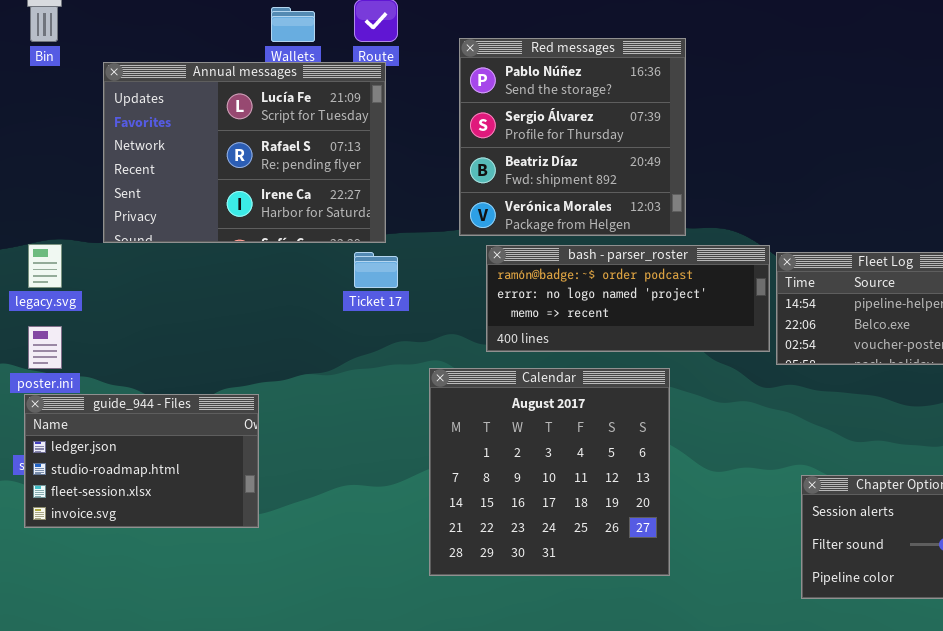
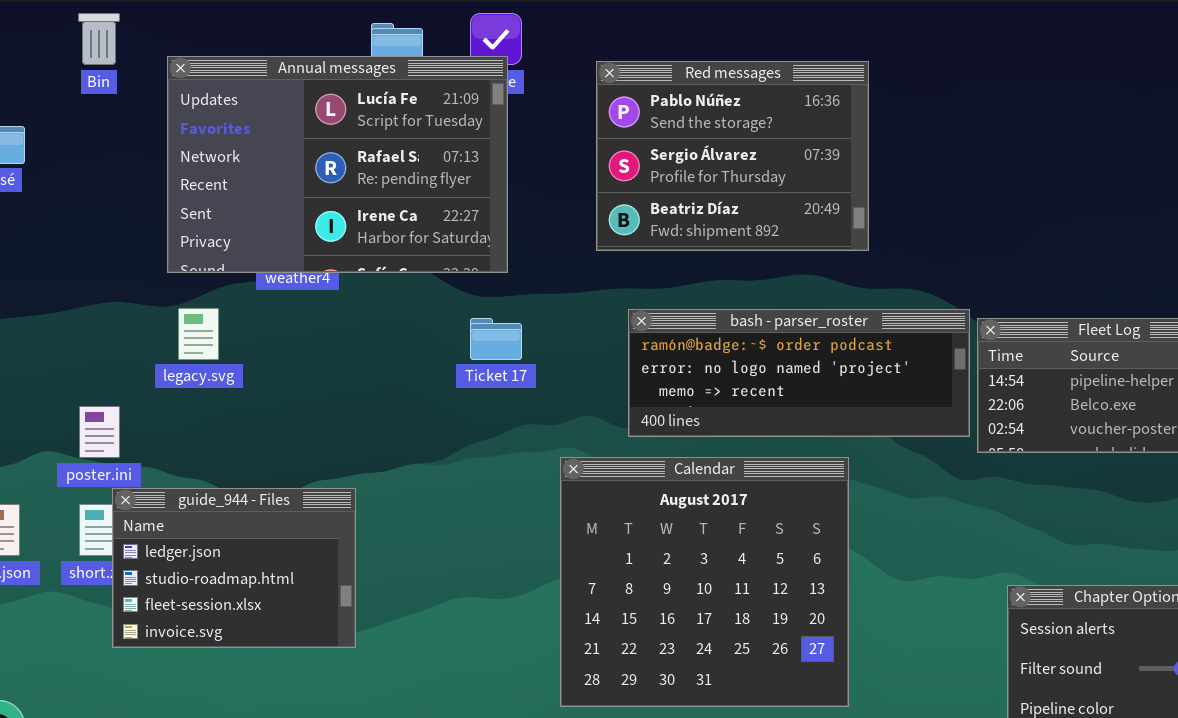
Red messages: [459,38,686,236] -> [596,61,869,251], resized
Annual messages: [103,62,386,243] -> [167,56,508,273], moved
legacy.svg: [28,244,62,288] -> [178,308,219,360], moved
guide_944 - Files: [24,394,259,528] -> [112,488,356,648], resized

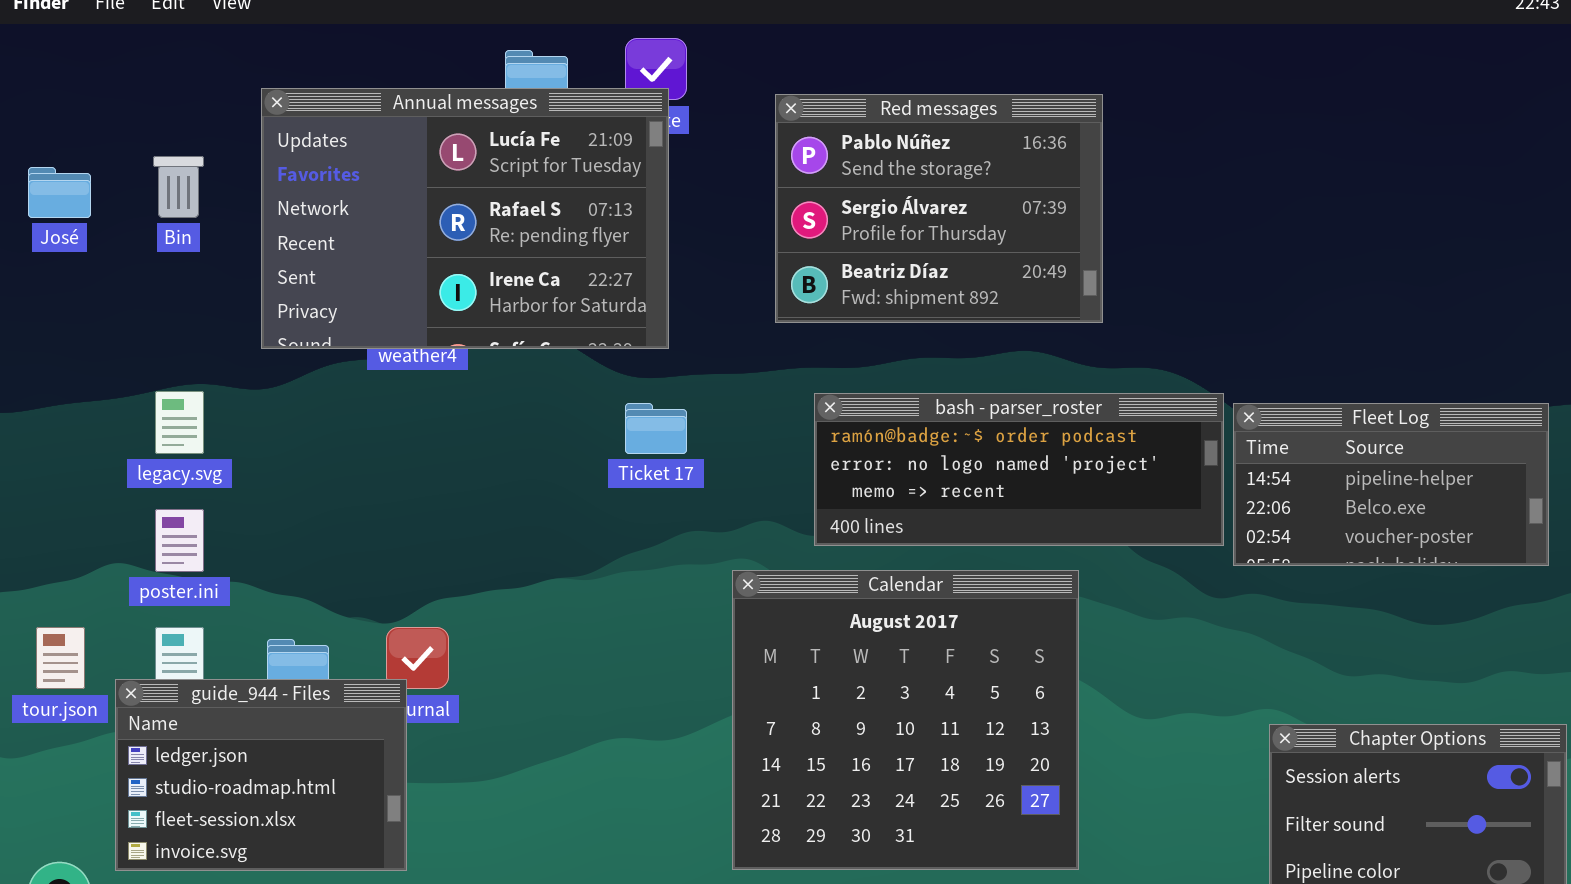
Bin: [78,13,120,65] -> [153,156,204,218], moved
legacy.svg: [178,308,219,360] -> [155,391,204,454], moved
guide_944 - Files: [112,488,356,648] -> [115,679,407,871], moved

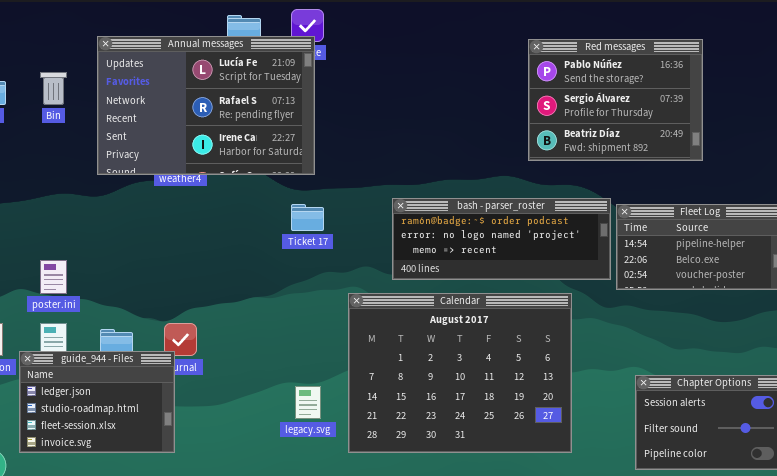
Red messages: [775,94,1103,323] -> [528,39,703,161], moved
legacy.svg: [155,391,204,454] -> [295,386,321,419], moved
Calendar: [732,570,1079,870] -> [348,293,572,453], resized

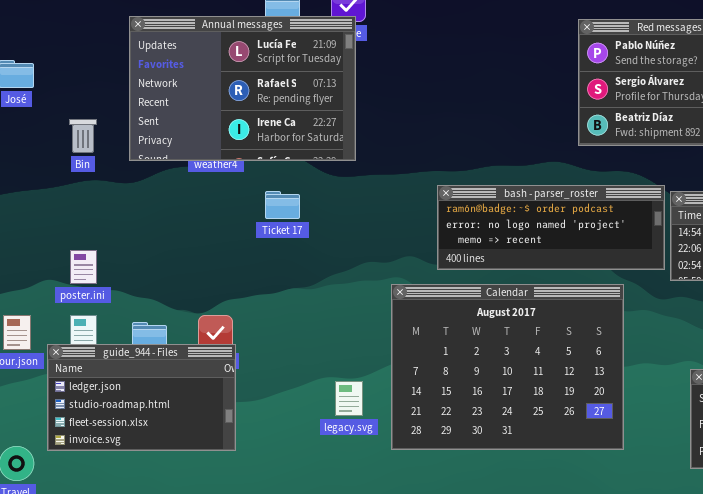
Bin: [40,72,67,105] -> [69,119,97,153], moved
Ticket 17: [291,204,324,231] -> [265,191,300,219], moved
guide_944 - Files: [19,351,175,453] -> [47,344,236,451], resized

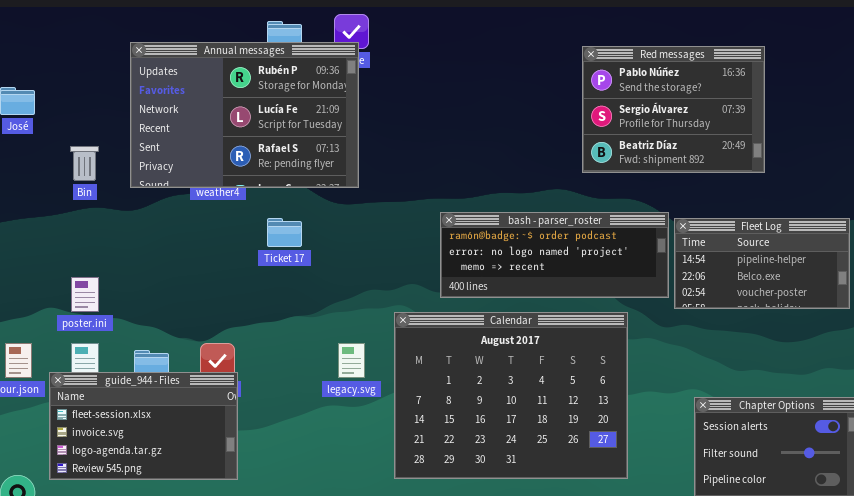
Annual messages: [129,16,356,161] -> [130,42,359,188], scrolled up 1 row
guide_944 - Files: [47,344,236,451] -> [49,372,238,480], scrolled down 2 rows
legacy.svg: [335,381,363,416] -> [338,343,365,378], moved

